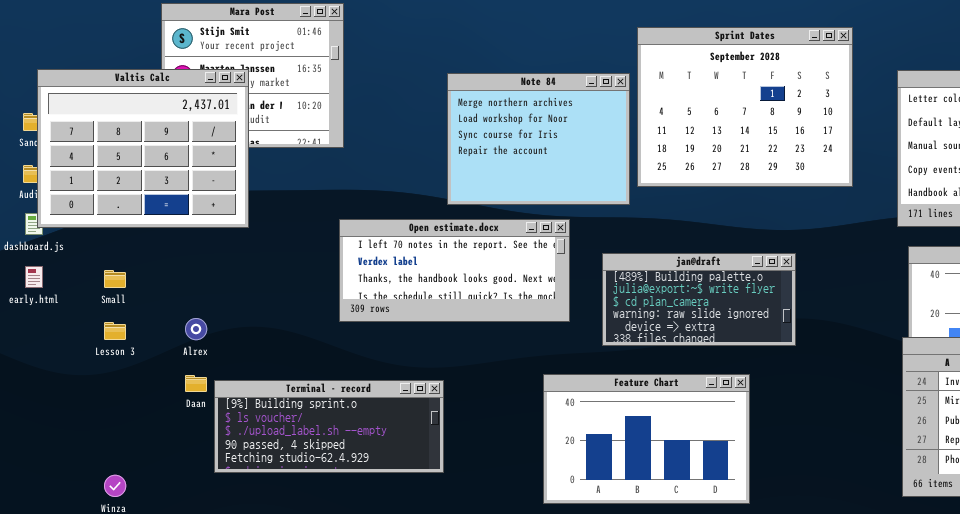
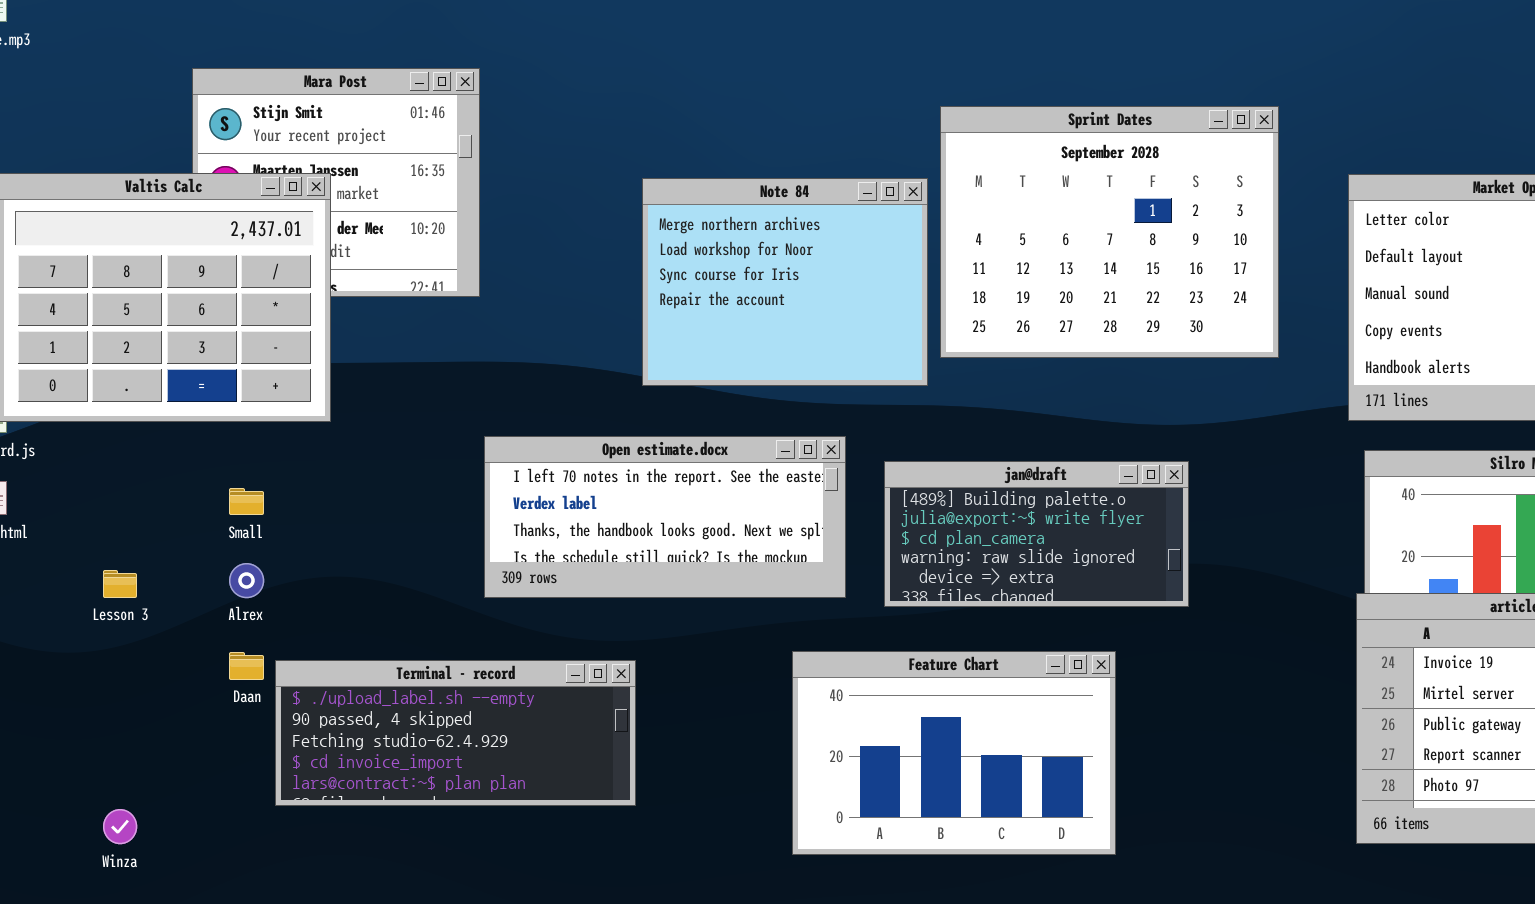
Open estimate.docx: [339,219,570,322] -> [484,436,846,598], moved
Small: [104,270,126,288] -> [229,488,264,515], moved
Terminal - record: [214,380,444,473] -> [275,660,636,806], scrolled down 2 rows

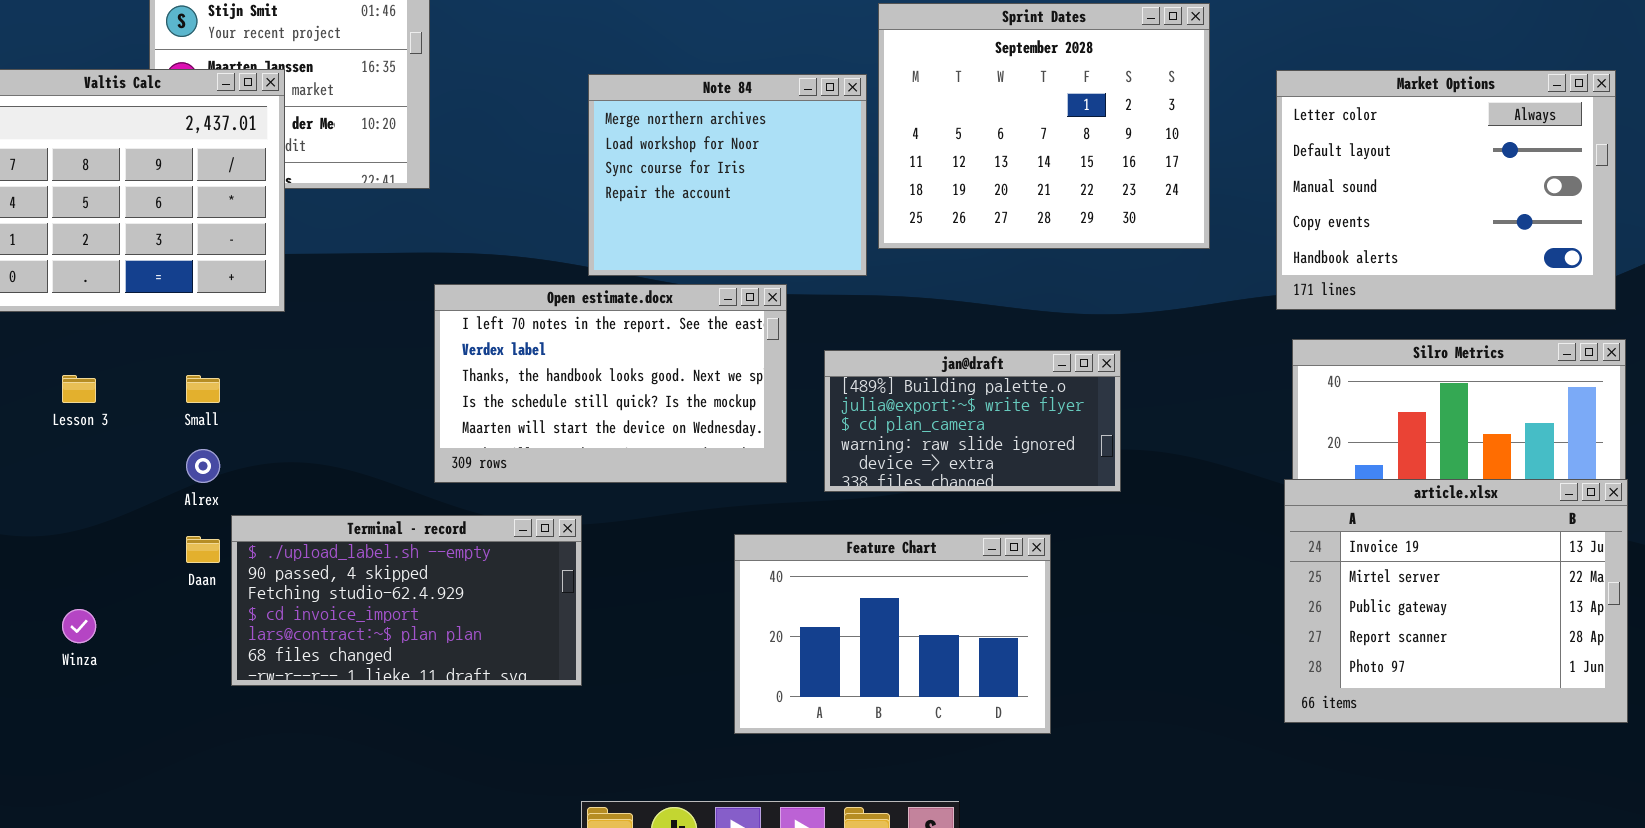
Open estimate.docx: [484,436,846,598] -> [434,284,787,483], resized
Lesson 3: [103,570,137,598] -> [62,375,96,403], moved
Terminal - record: [275,660,636,806] -> [231,515,582,686], resized
Winza: [103,809,137,844] -> [62,609,96,643], moved

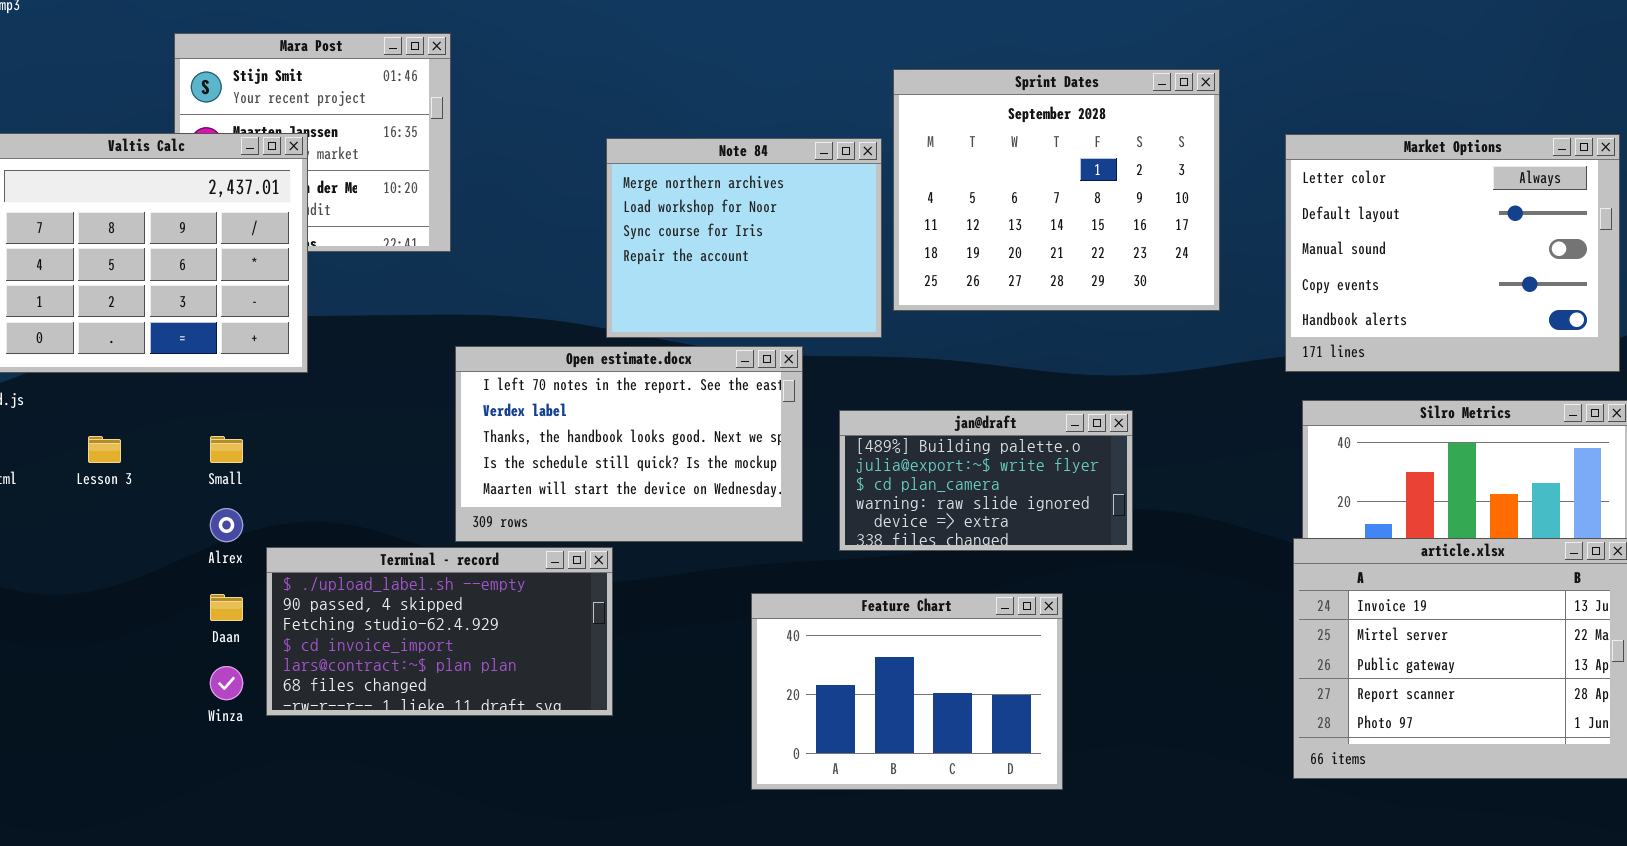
Terminal - record: [231,515,582,686] -> [266,547,613,716], moved
Winza: [62,609,96,643] -> [210,666,243,700], moved

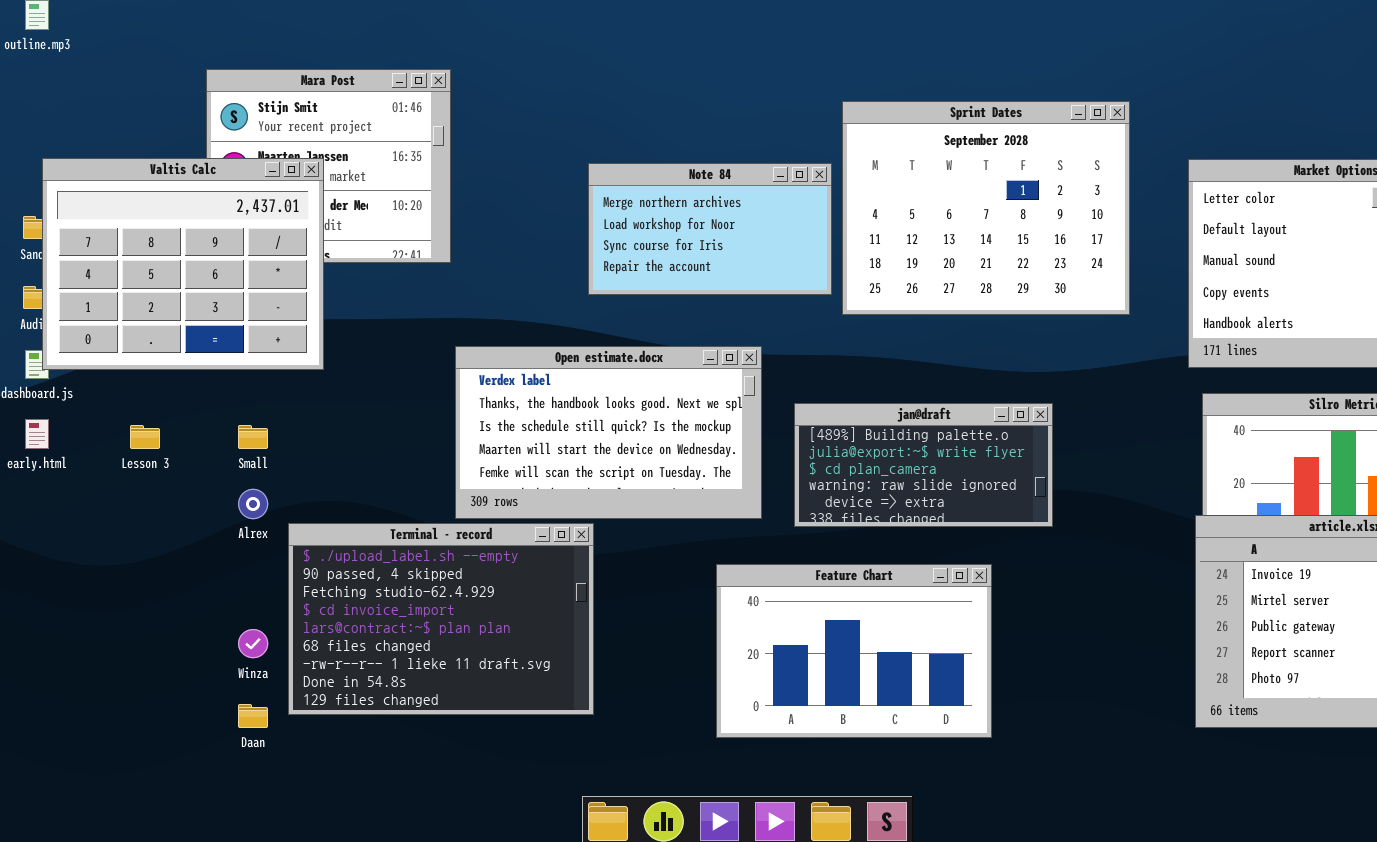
Note 84: [606,138,882,338] -> [588,163,832,295], resized
Open estimate.docx: [455,346,803,542] -> [455,346,762,519], scrolled down 1 row
Terminal - record: [266,547,613,716] -> [288,523,594,715], resized
Daan: [210,594,243,621] -> [238,704,268,728], moved

